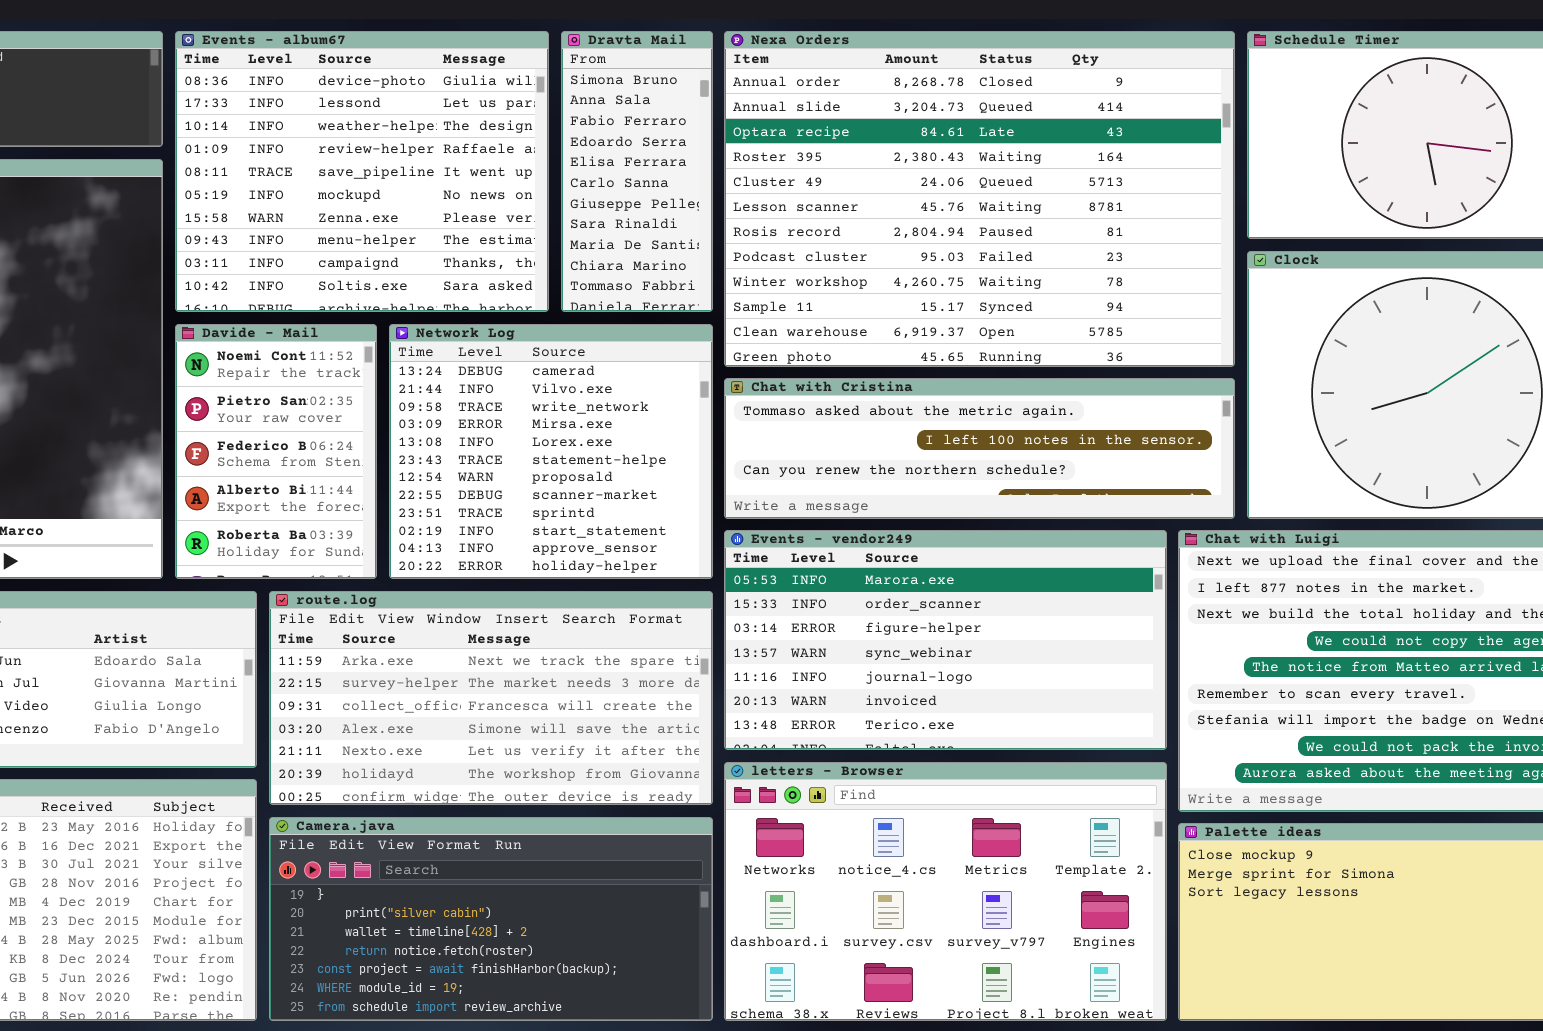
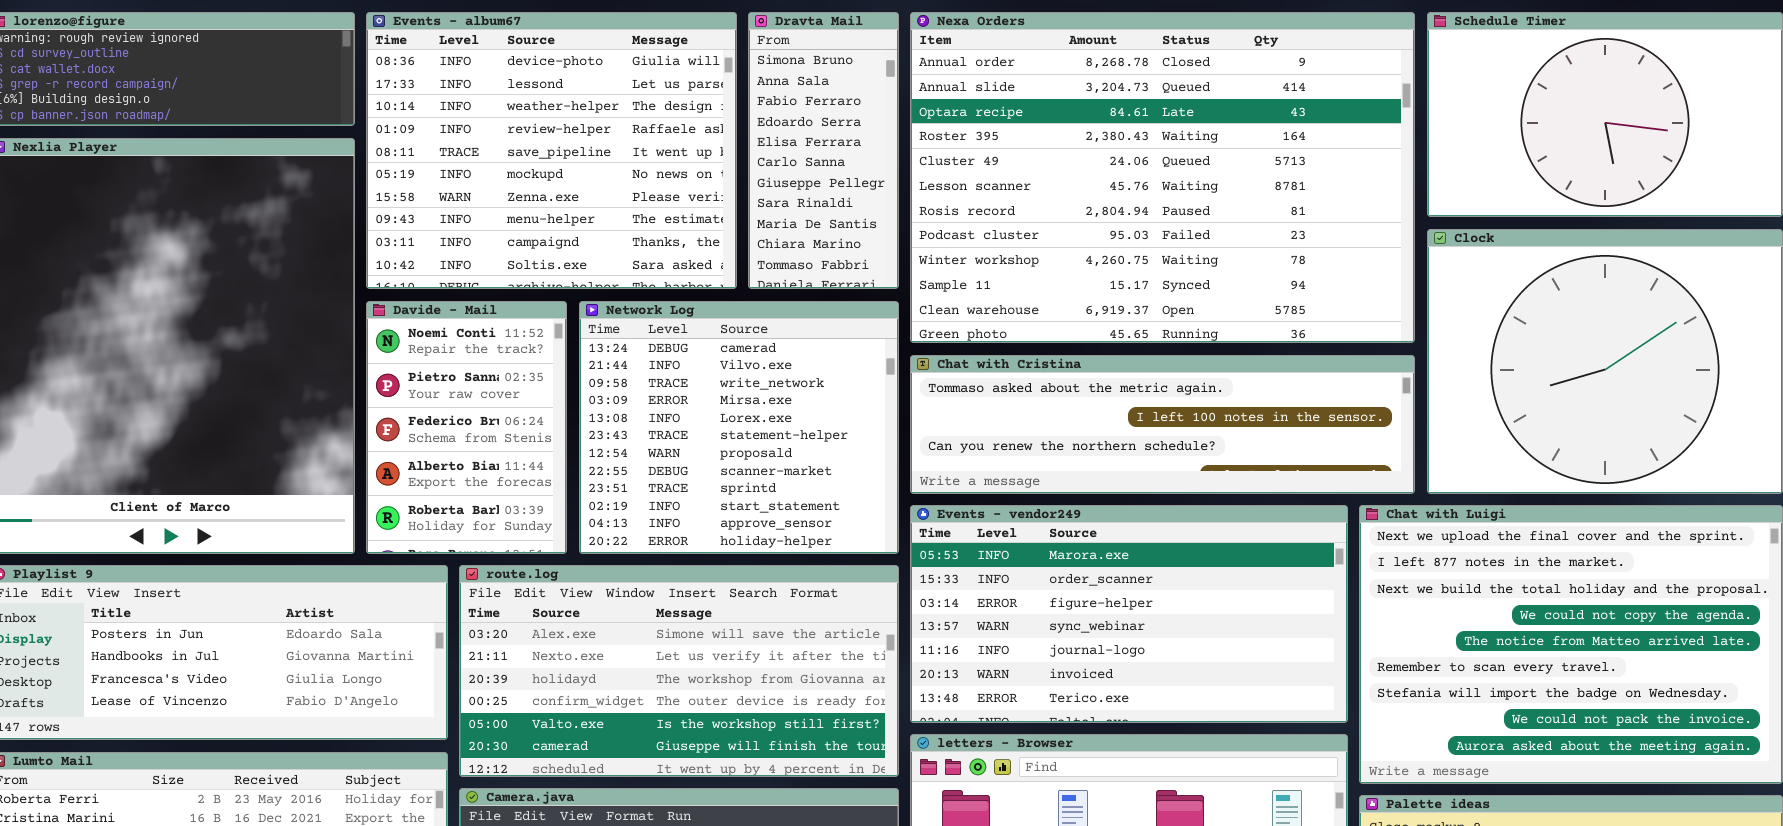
route.log: [269,591,713,805] -> [459,565,899,777], scrolled down 3 rows

